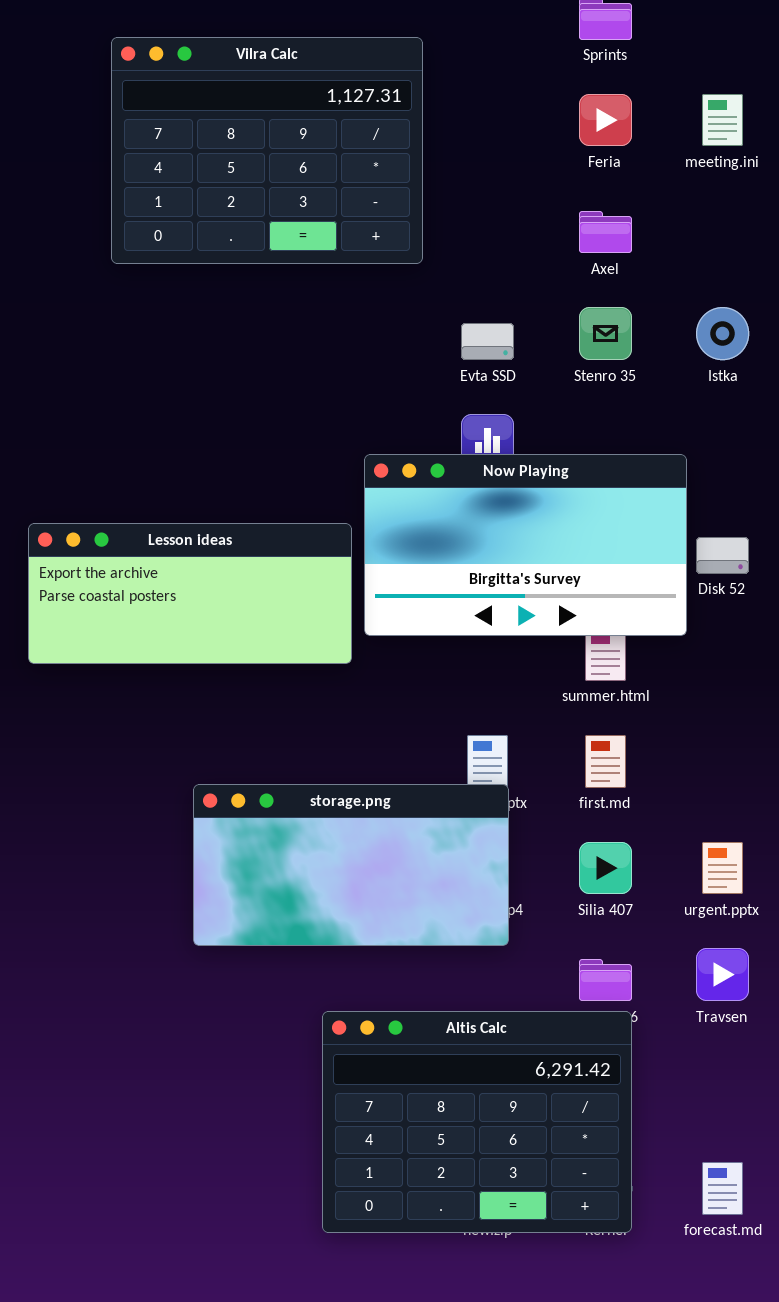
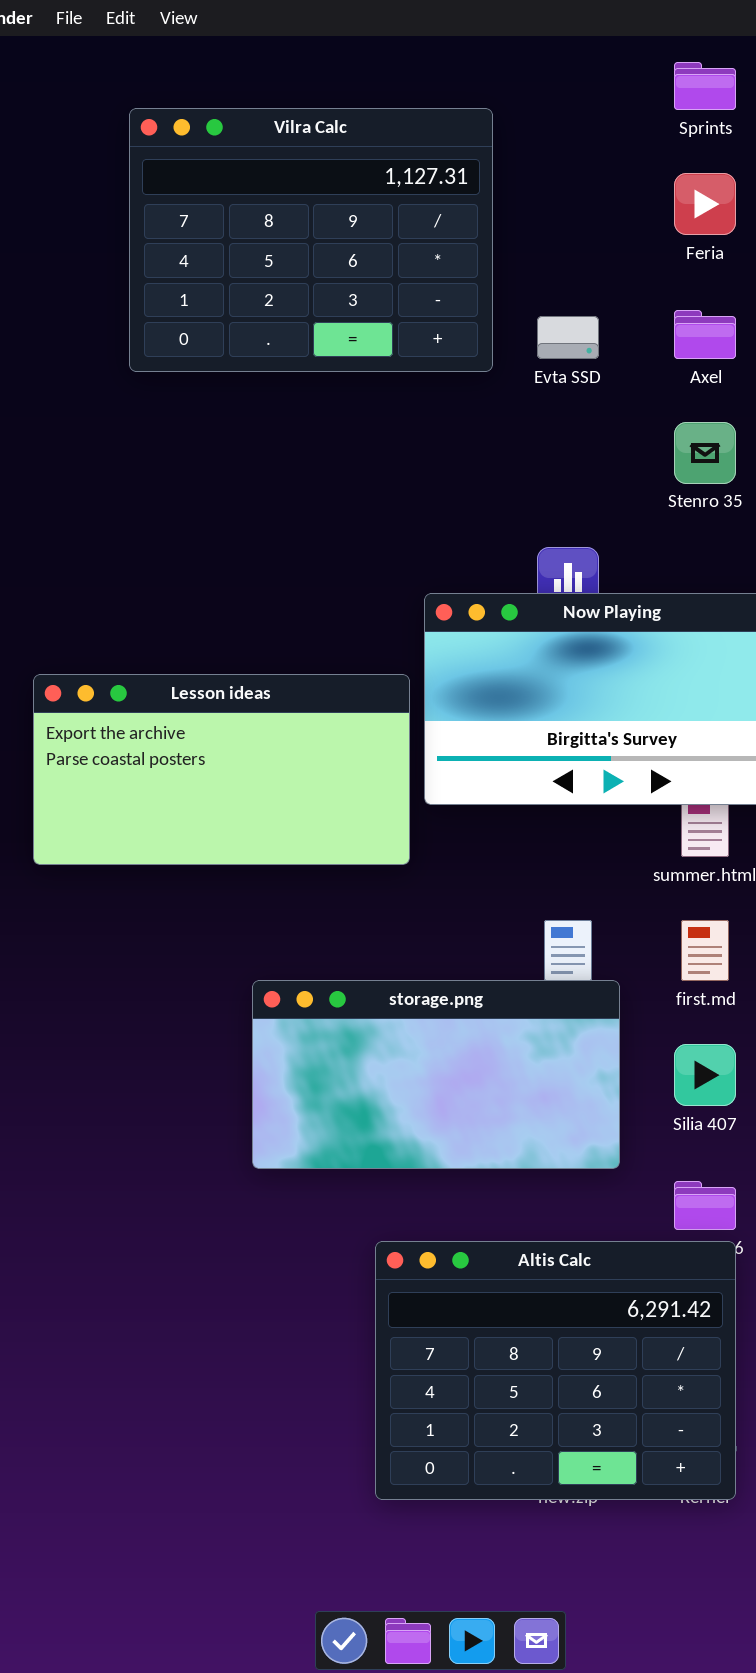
Evta SSD: [461,323,514,360] -> [537,316,599,359], moved
Lesson ideas: [28,523,352,664] -> [33,674,410,865], resized
storage.png: [193,784,509,946] -> [252,980,620,1169], moved

